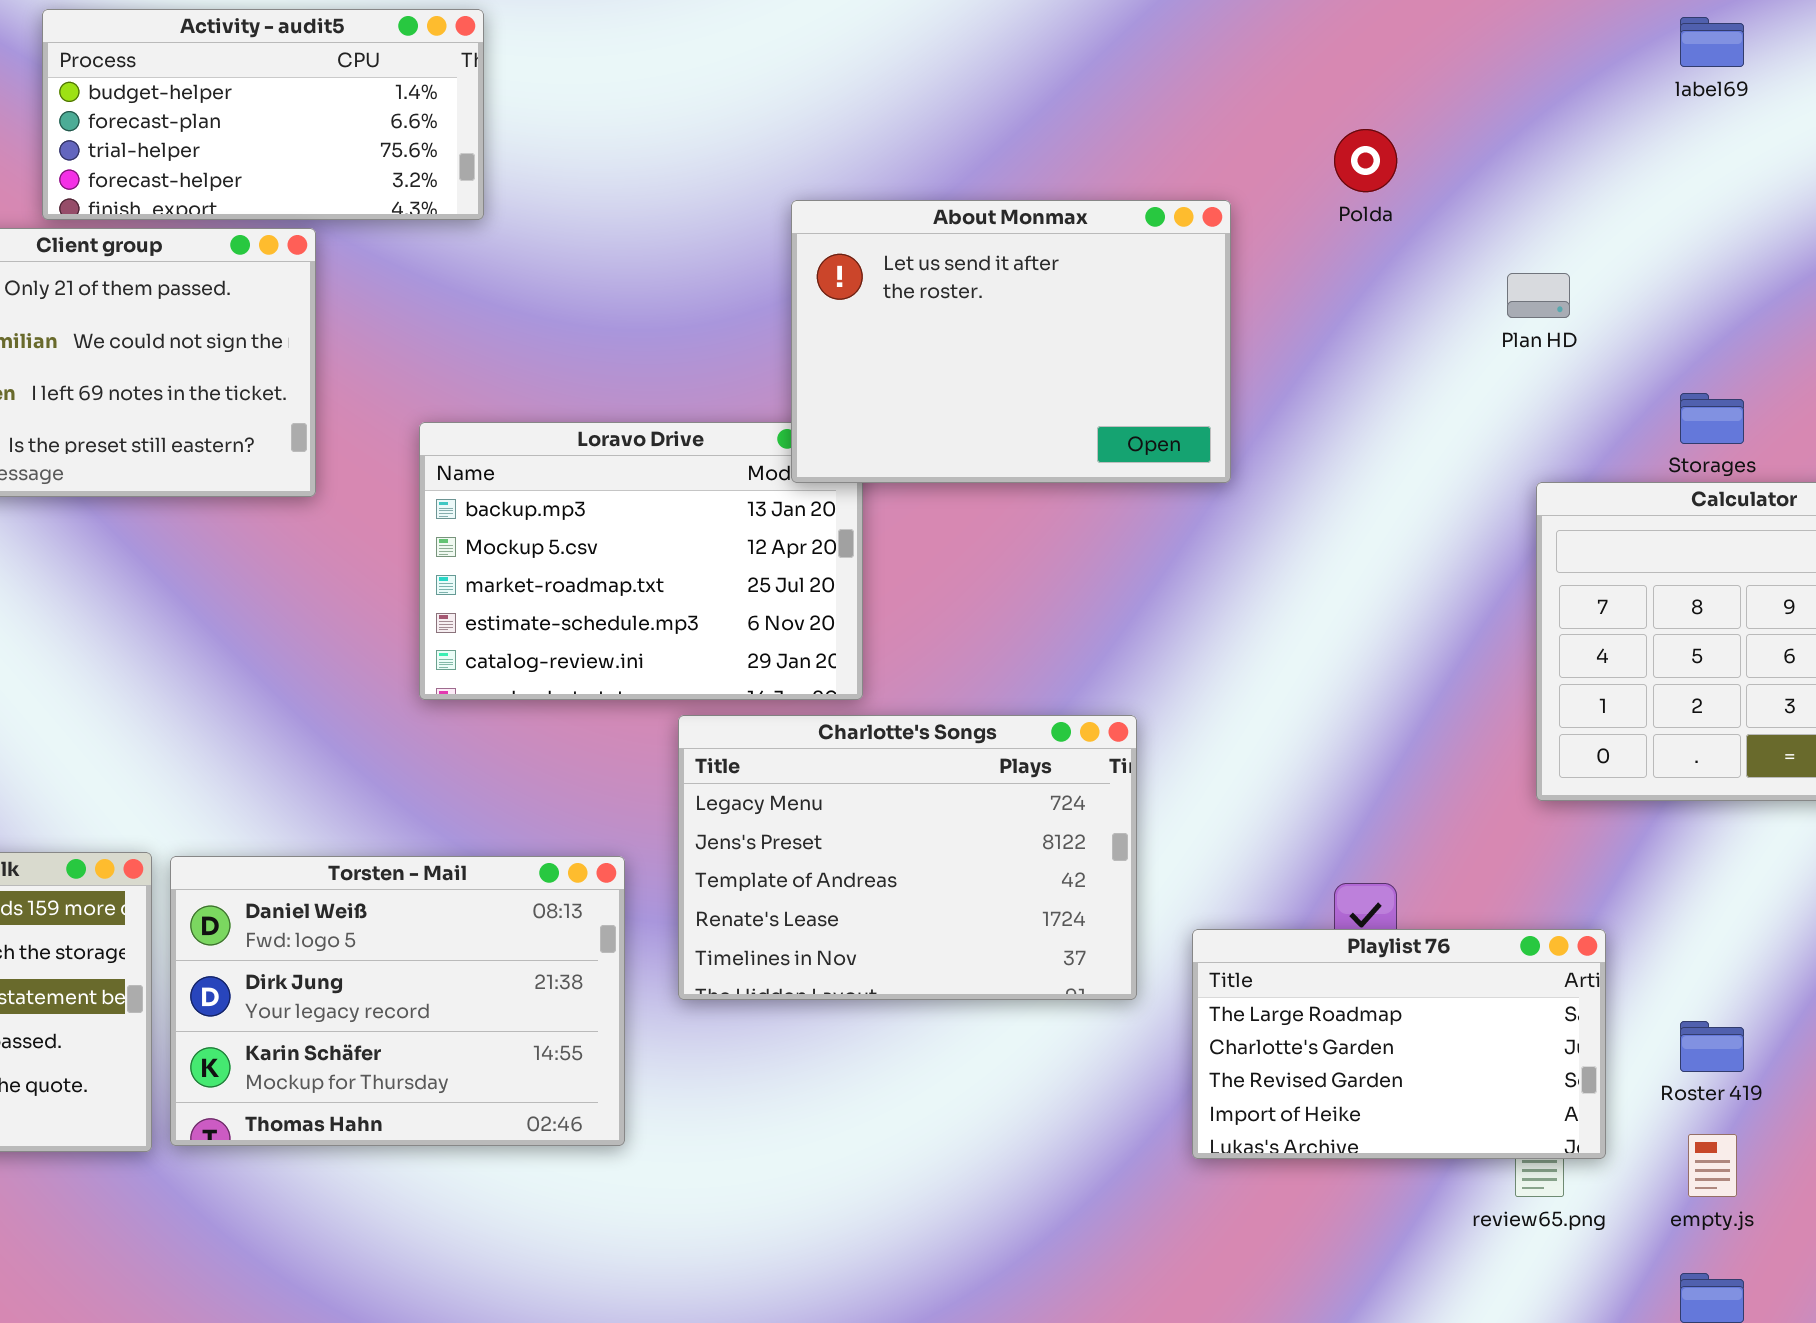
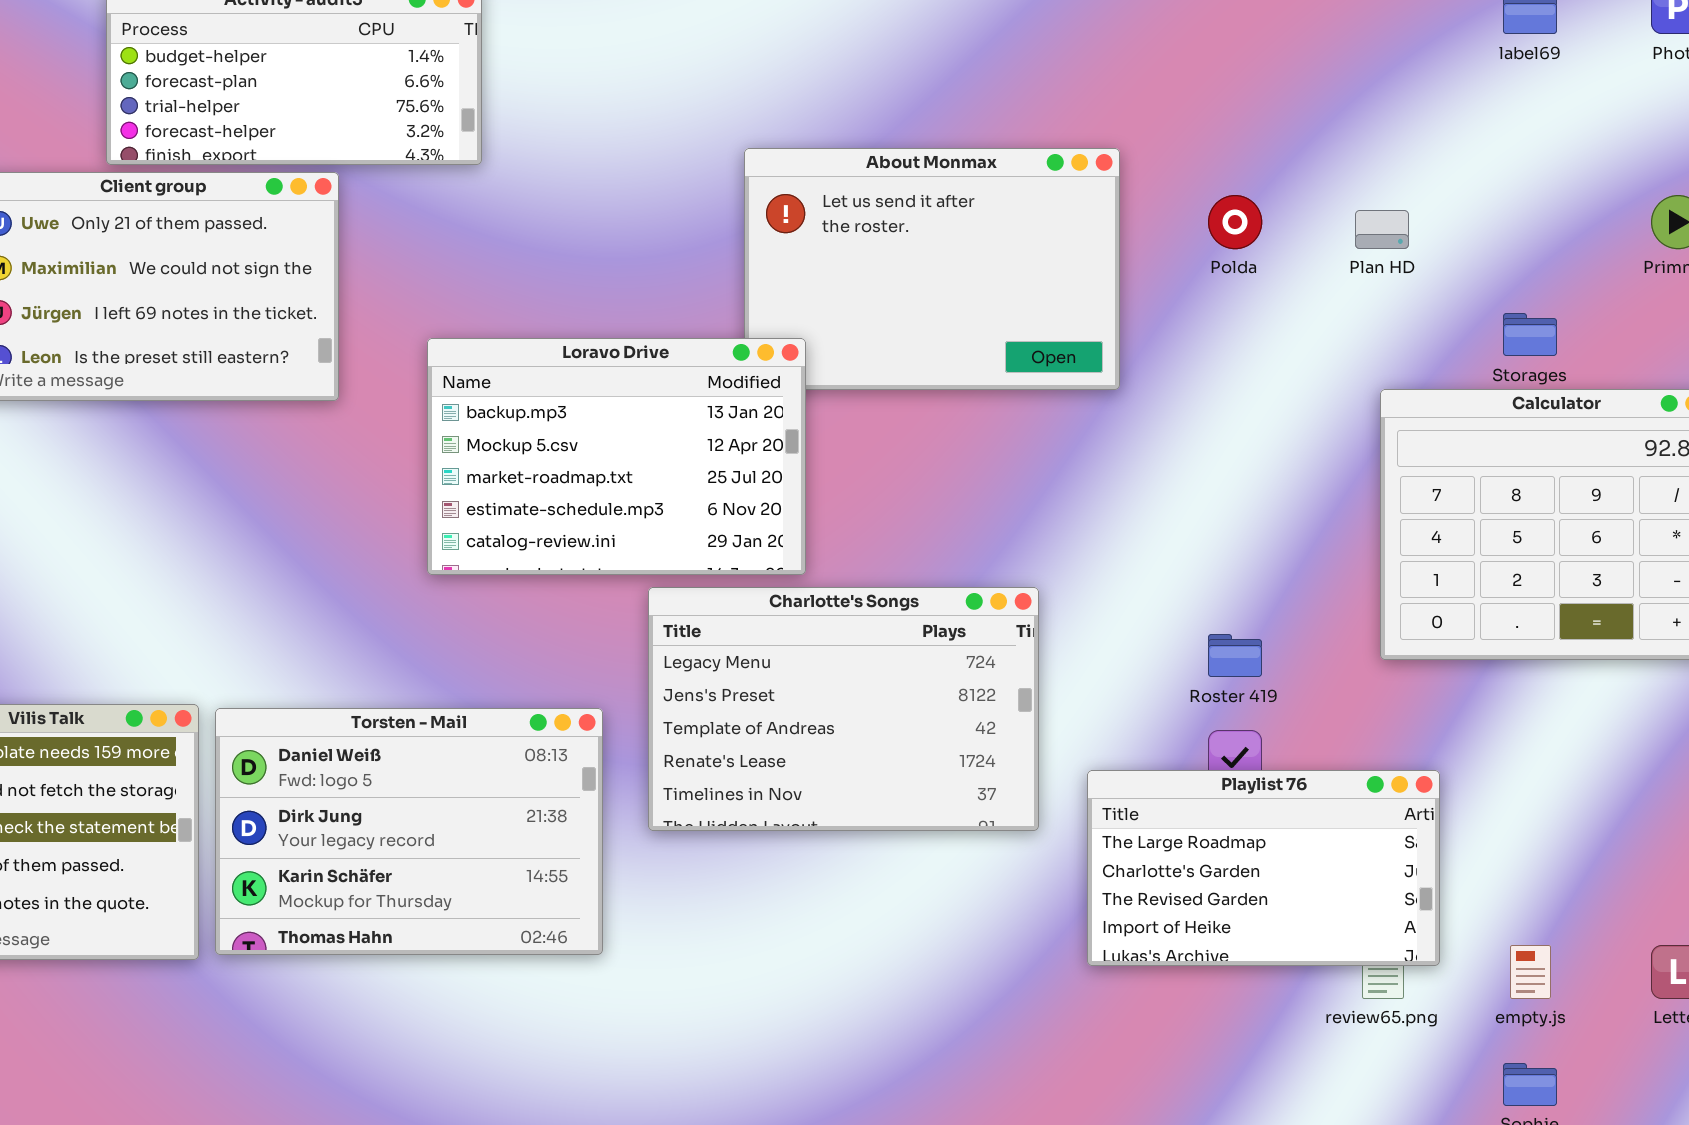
Polda: [1334,129,1397,192] -> [1208,195,1262,249], moved
Loravo Drive: [419,422,863,700] -> [427,338,806,575], raised
Roster 419: [1680,1021,1744,1072] -> [1208,634,1262,677], moved

